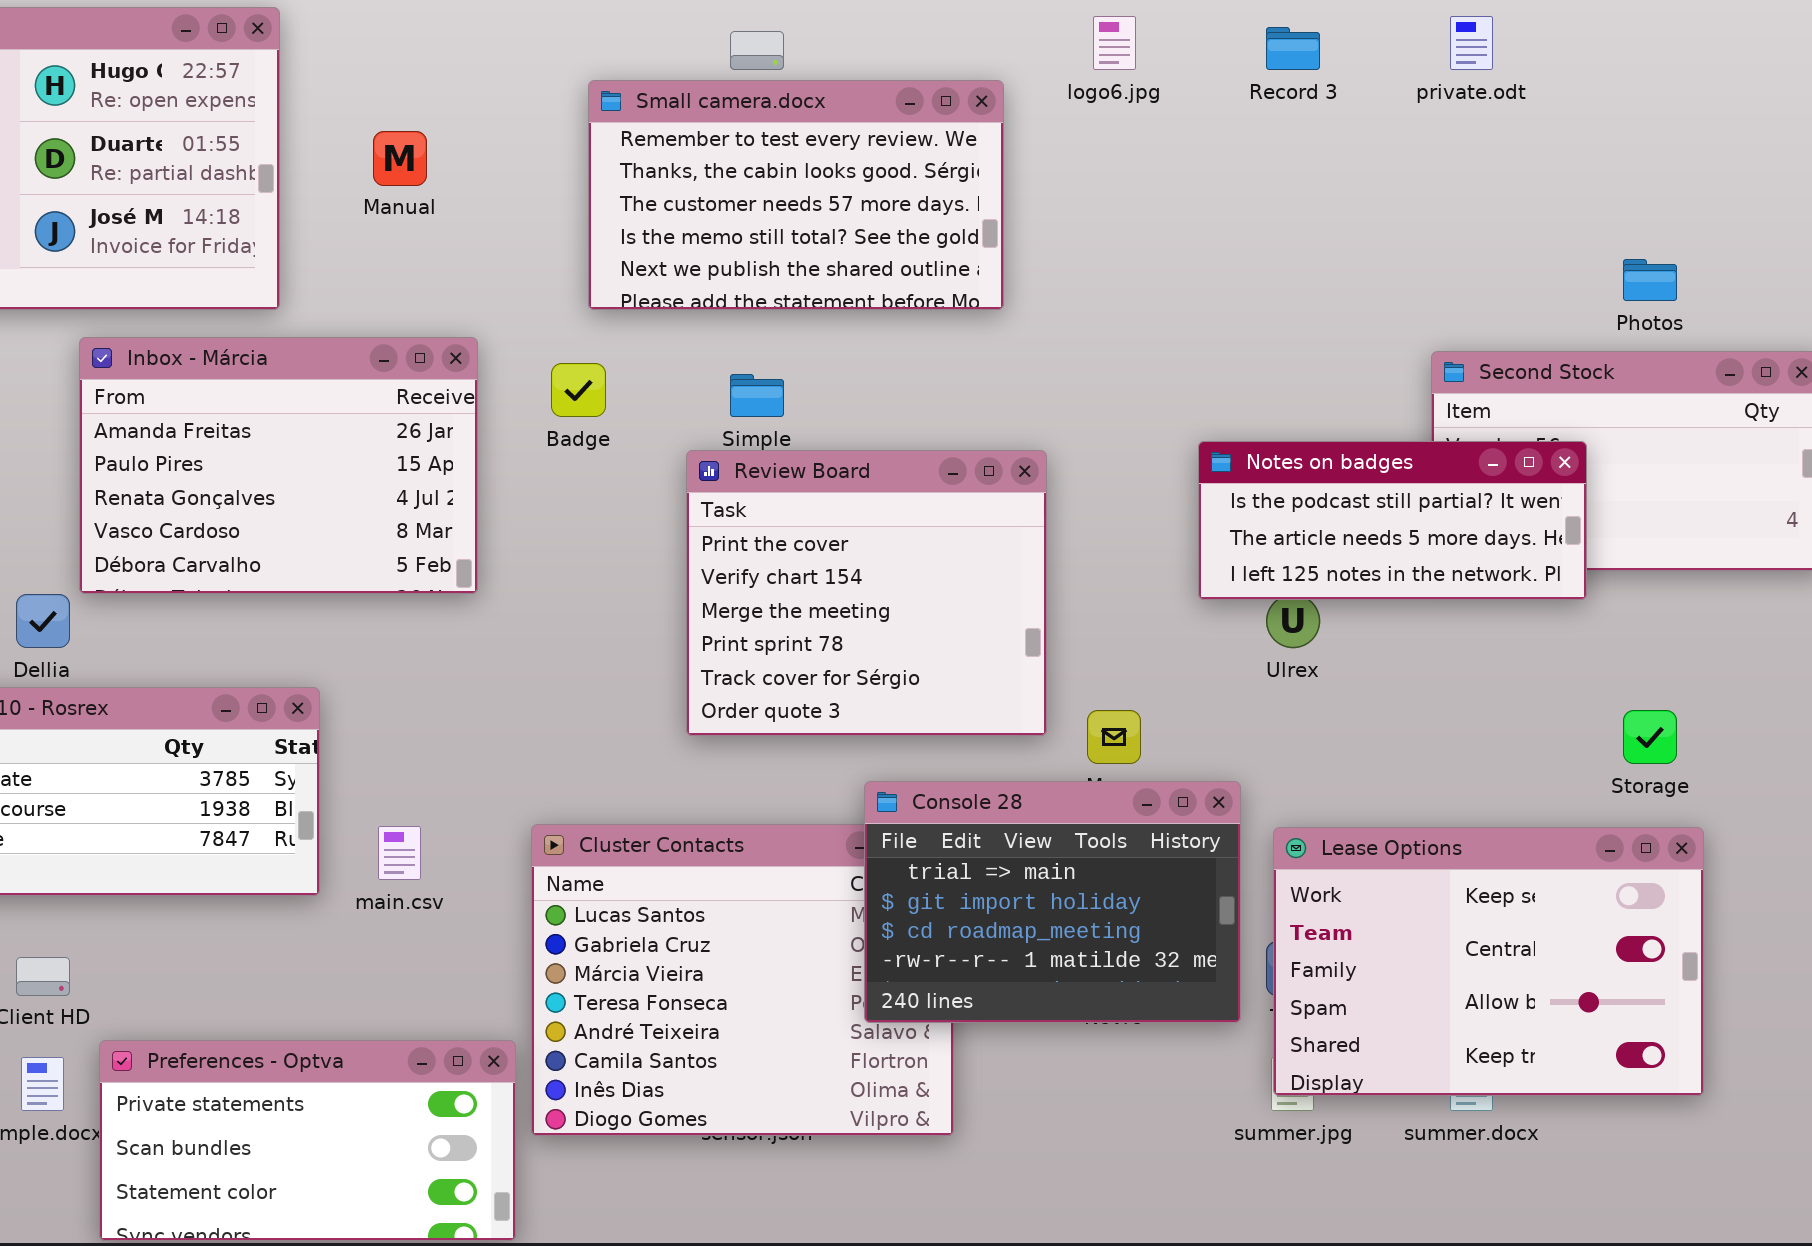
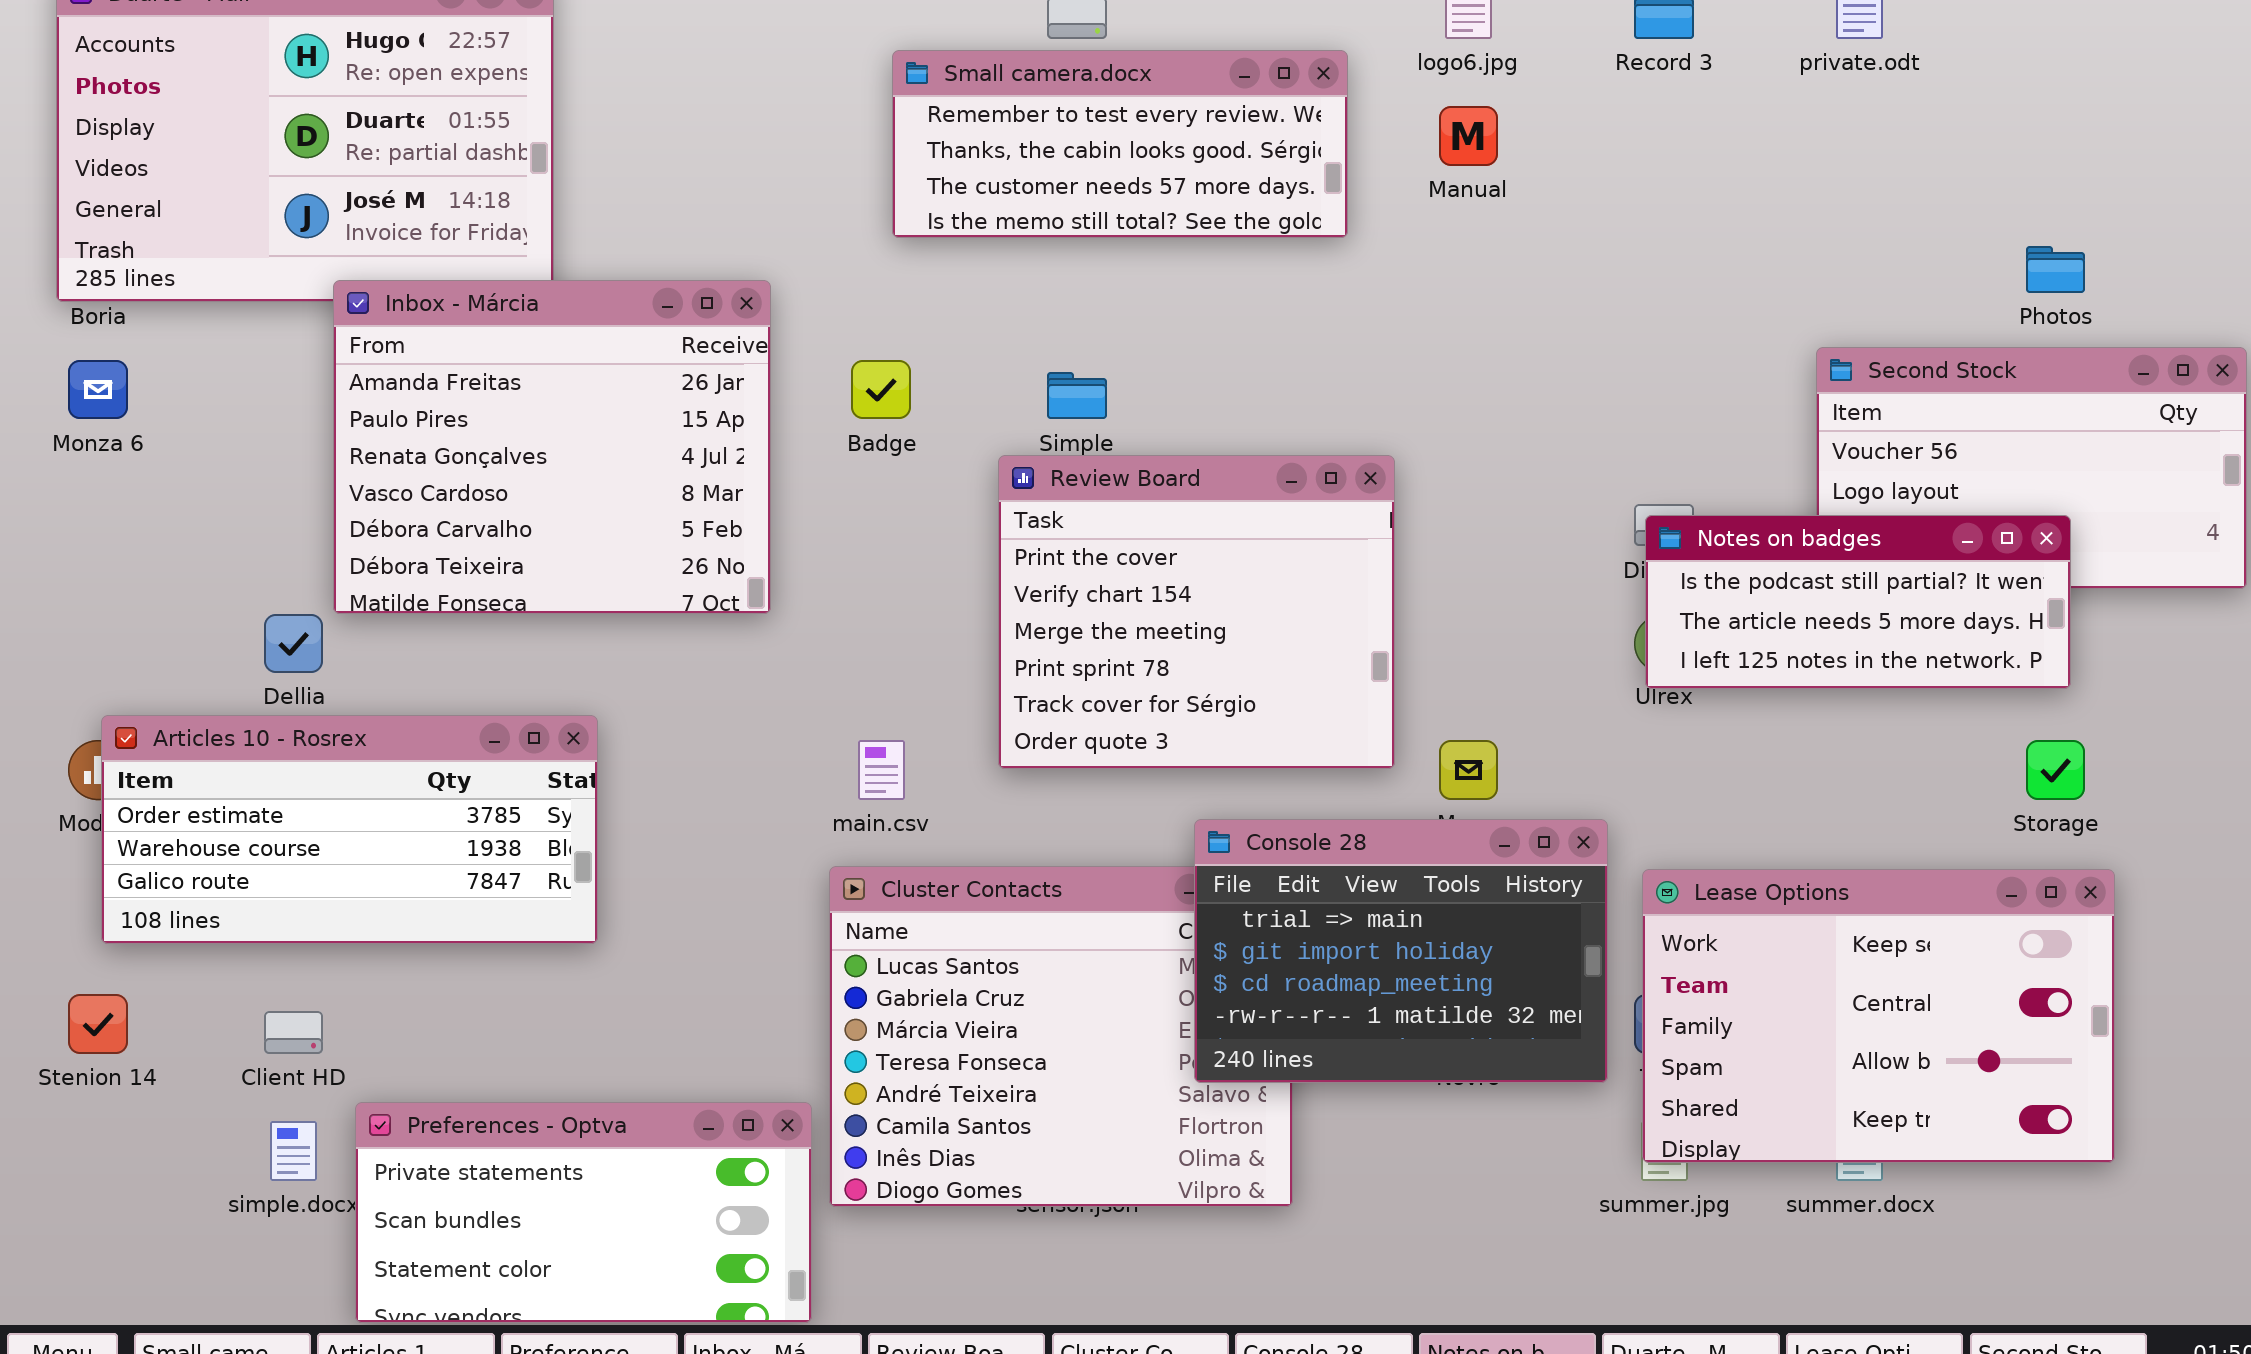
Small camera.docx: [588,80,1004,310] -> [892,50,1348,238], resized
Manual: [373,131,427,186] -> [1439,106,1498,166], moved
Inbox - Márcia: [79,337,478,594] -> [333,280,771,614], resized
Notes on badges: [1198,441,1587,600] -> [1645,515,2071,689], moved
main.csv: [378,826,421,880] -> [858,740,905,800], moved

